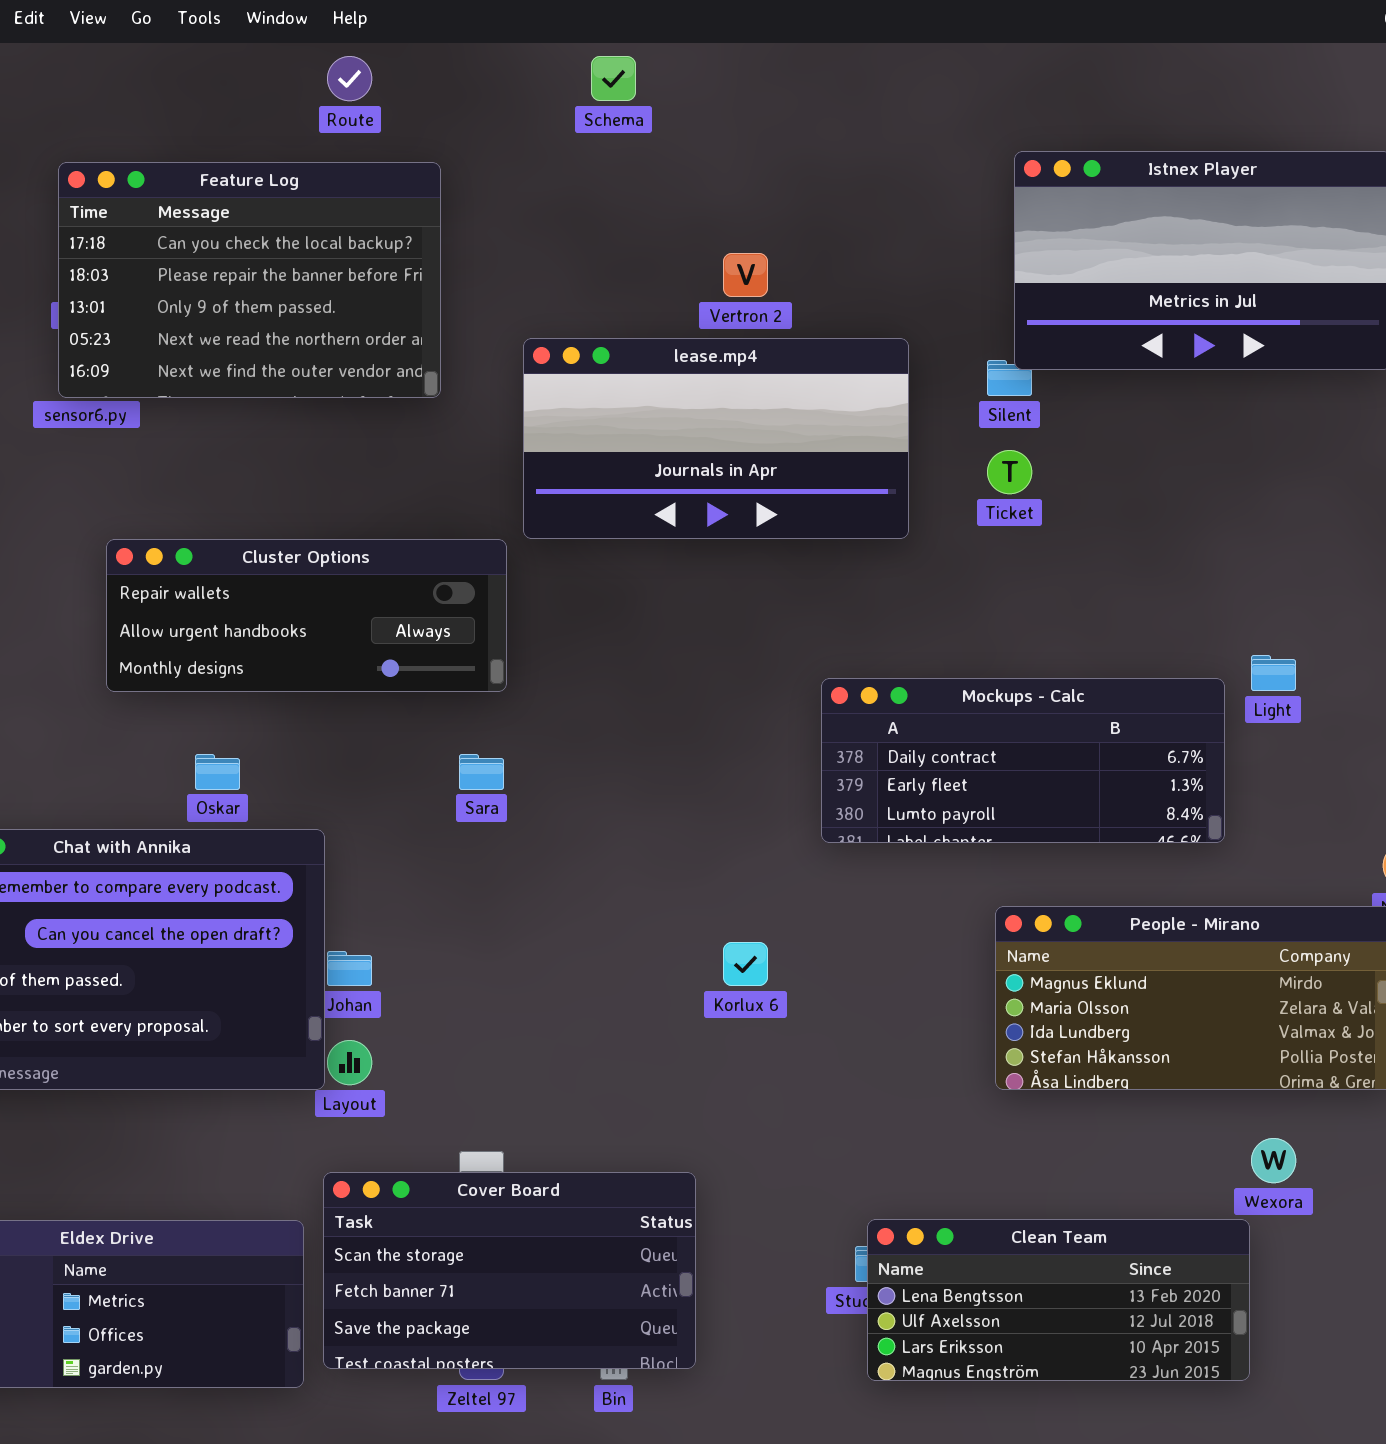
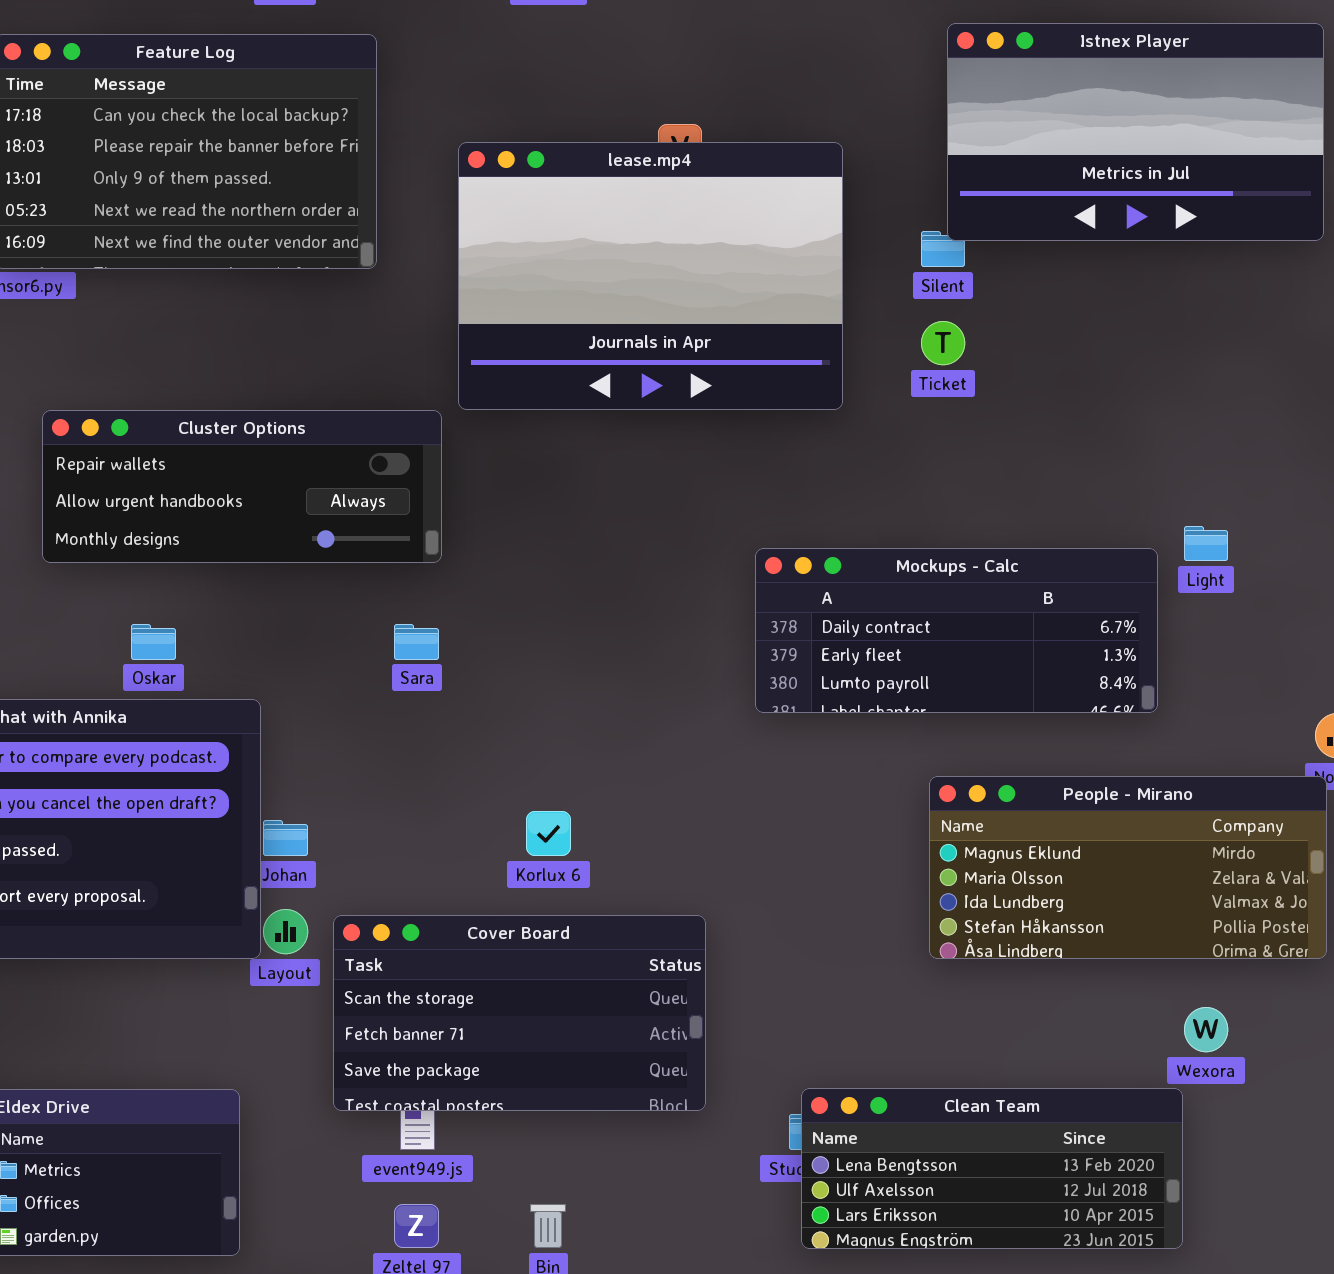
lease.mp4: [523,338,909,539] -> [458,142,843,410], resized
Korlux 6: [723,942,768,986] -> [526,811,571,856], moved
Cover Board: [323,1172,696,1369] -> [333,915,706,1111], moved

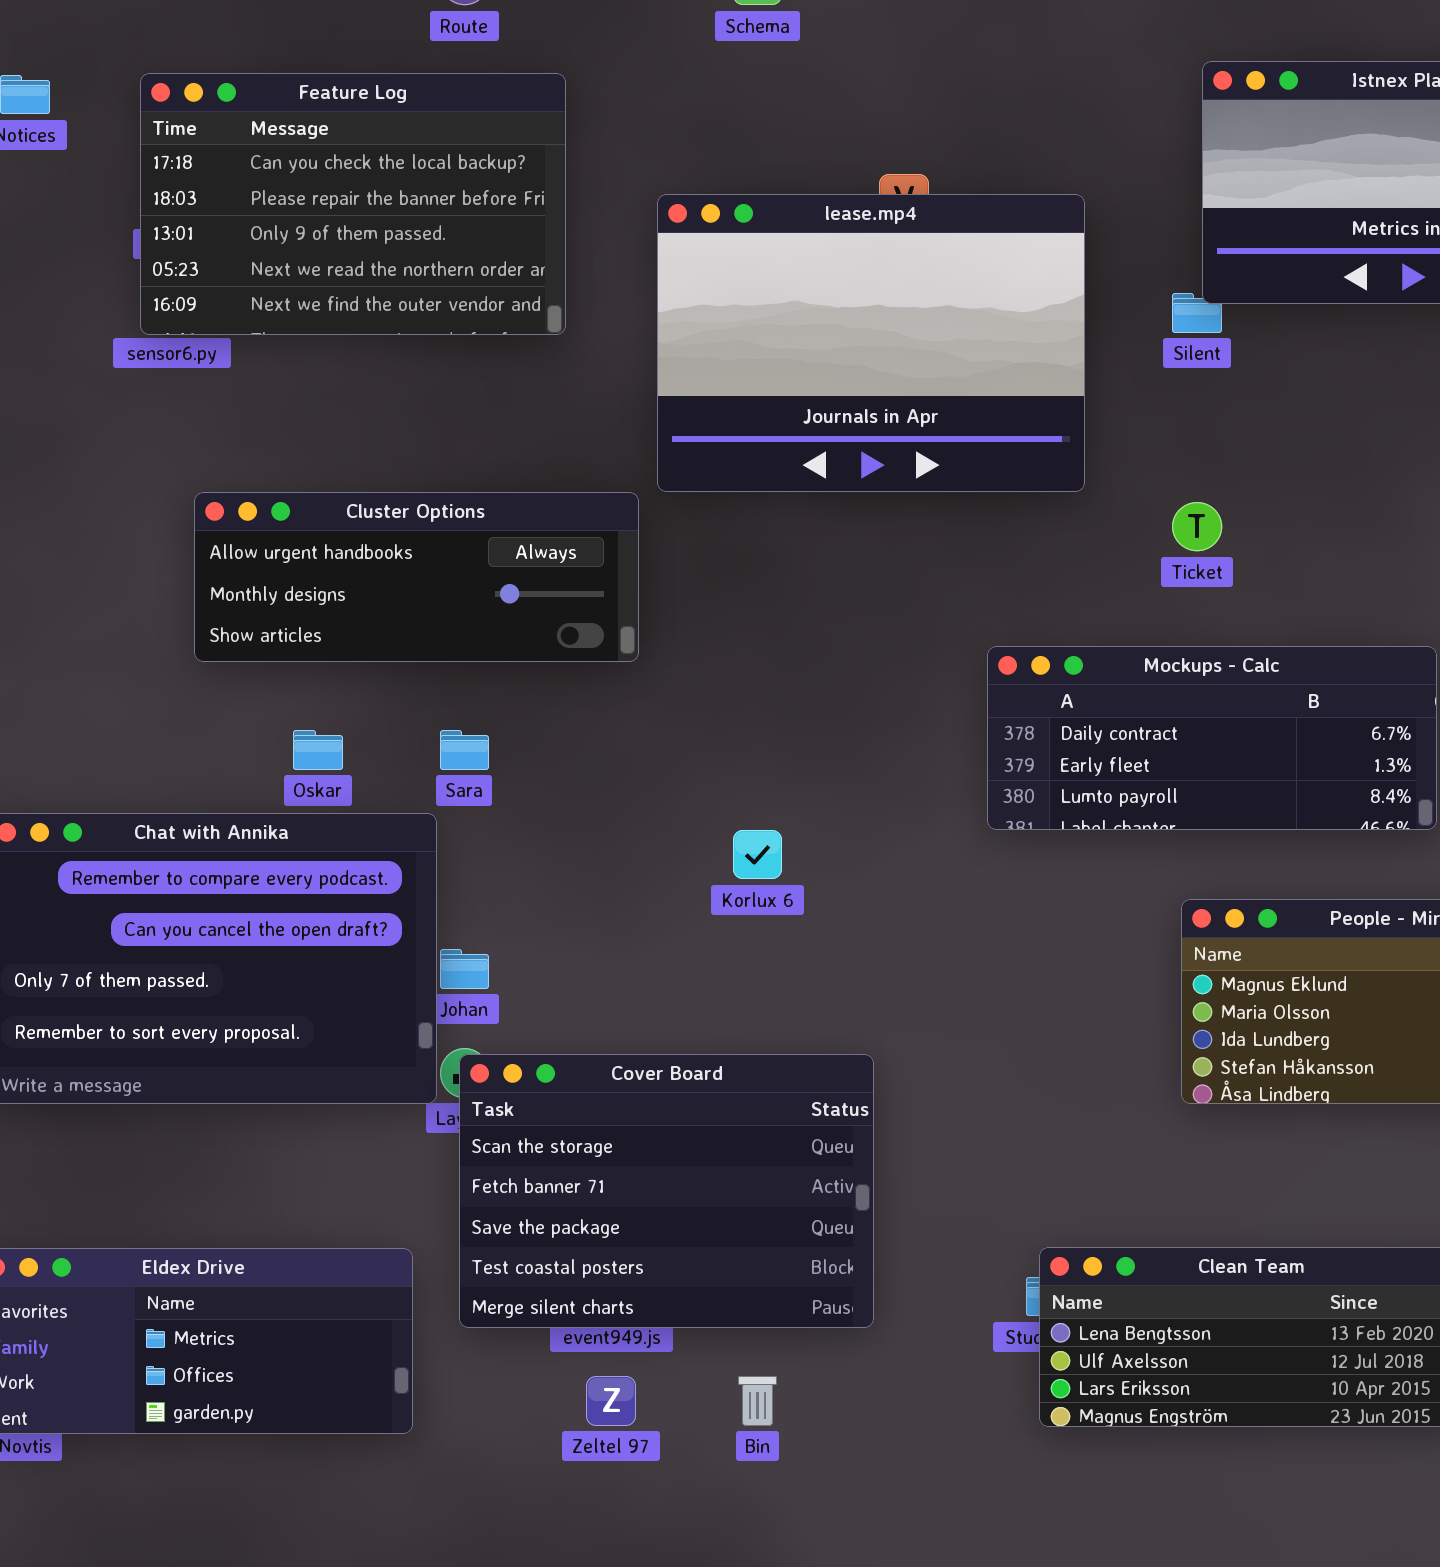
Ticket: [921,321,965,365] -> [1172,502,1222,551], moved
Cluster Options: [42,410,442,563] -> [194,492,639,662], scrolled down 1 row
Sara: [394,624,439,660] -> [440,730,489,770], moved
Korlux 6: [526,811,571,856] -> [733,830,782,879], moved
Cover Board: [333,915,706,1111] -> [459,1054,874,1328], moved, resized

